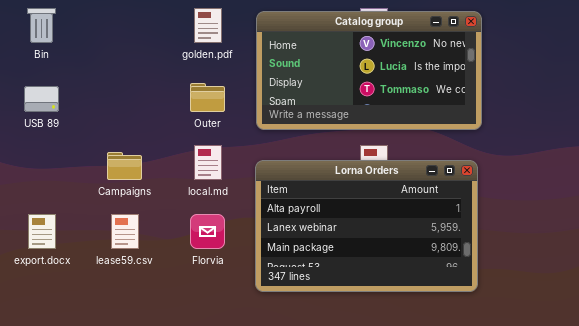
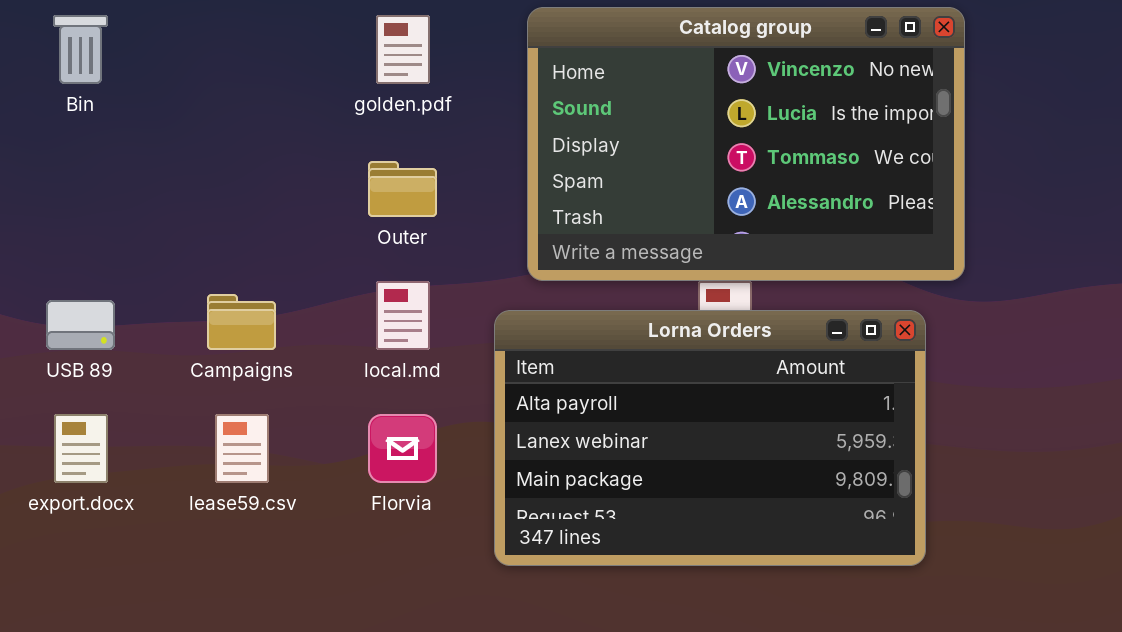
Catalog group: [256,11,482,130] -> [527,7,965,281], moved, resized
USB 89: [24,86,59,112] -> [46,300,115,350], moved

